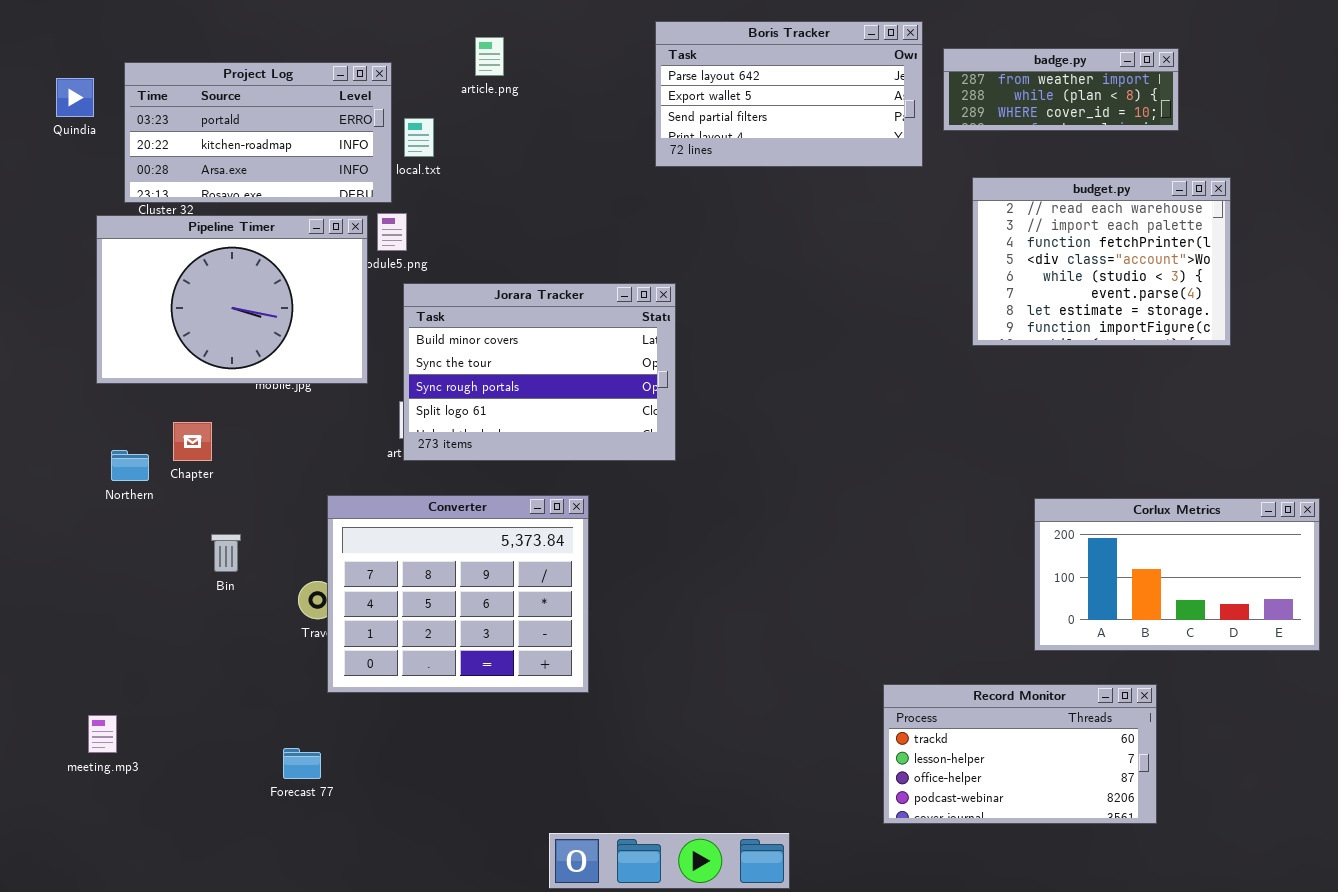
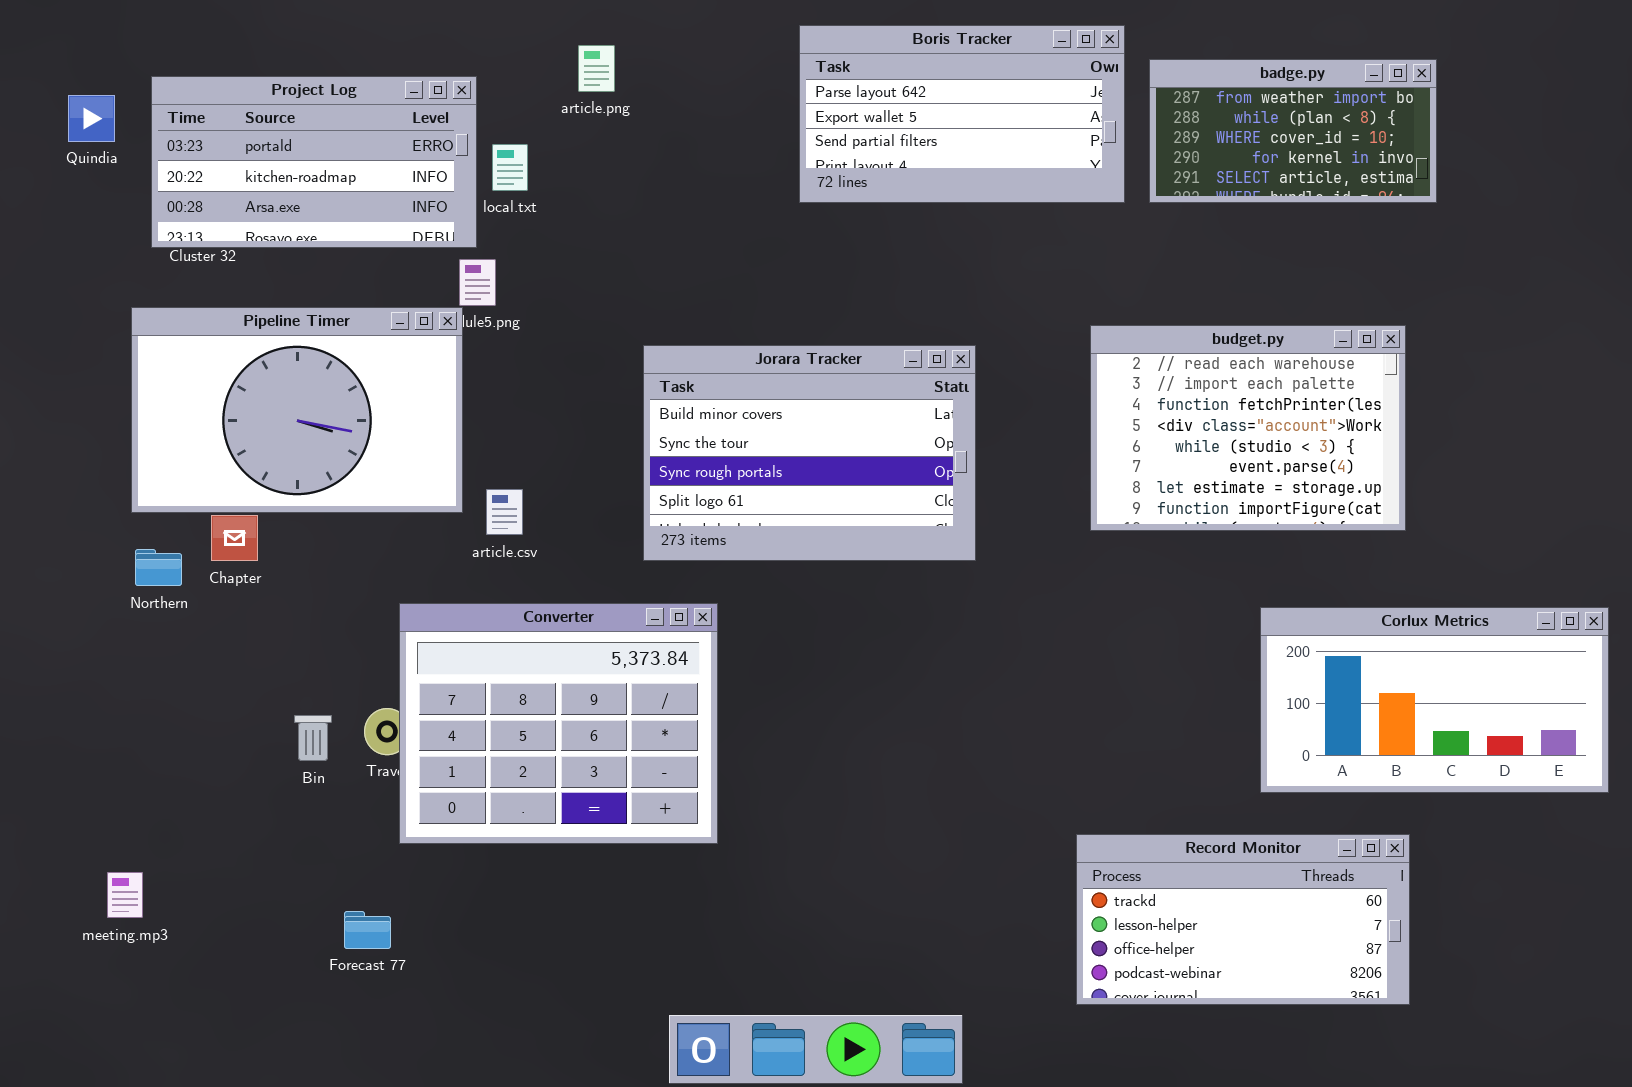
badge.py: [943,48,1179,131] -> [1149,59,1437,203], resized
budget.py: [972,177,1231,346] -> [1090,325,1406,531], moved
Pipeline Timer: [96,215,368,384] -> [131,307,463,513], moved
Jorara Tracker: [403,283,676,461] -> [643,345,976,561], moved
Bin: [211,534,241,572] -> [294,715,332,761], moved

